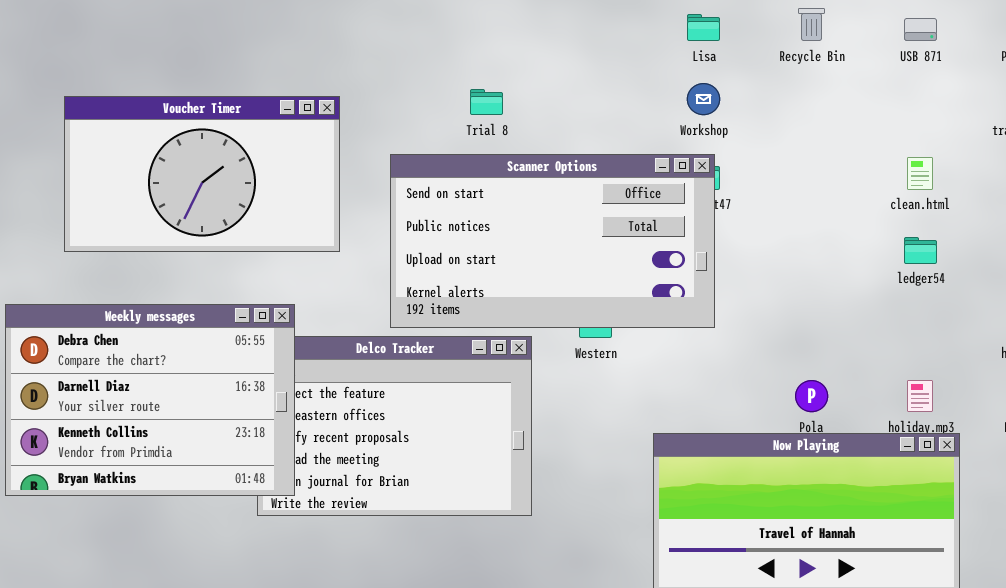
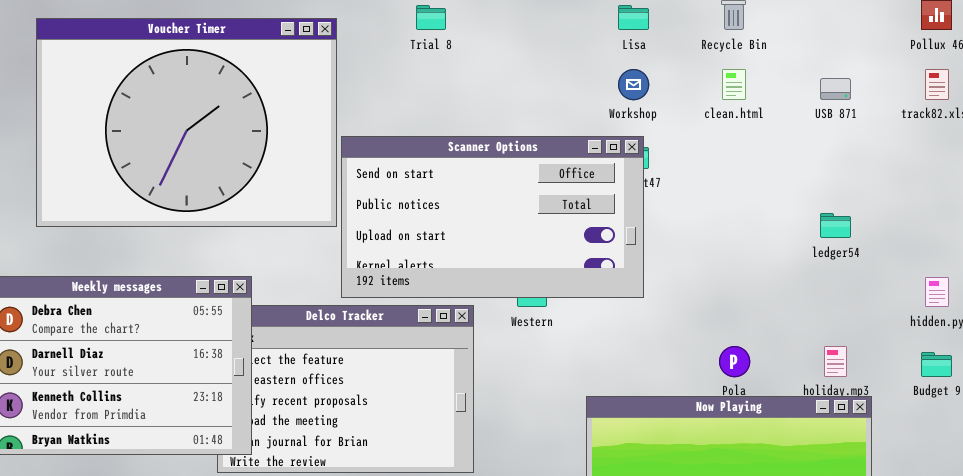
USB 871: [904,18,937,41] -> [820,78,851,100], moved
Trial 8: [470,89,503,115] -> [416,5,446,30], moved
Voucher Timer: [64,96,340,252] -> [36,18,337,227], resized
clean.html: [907,157,933,190] -> [722,69,746,100], moved

